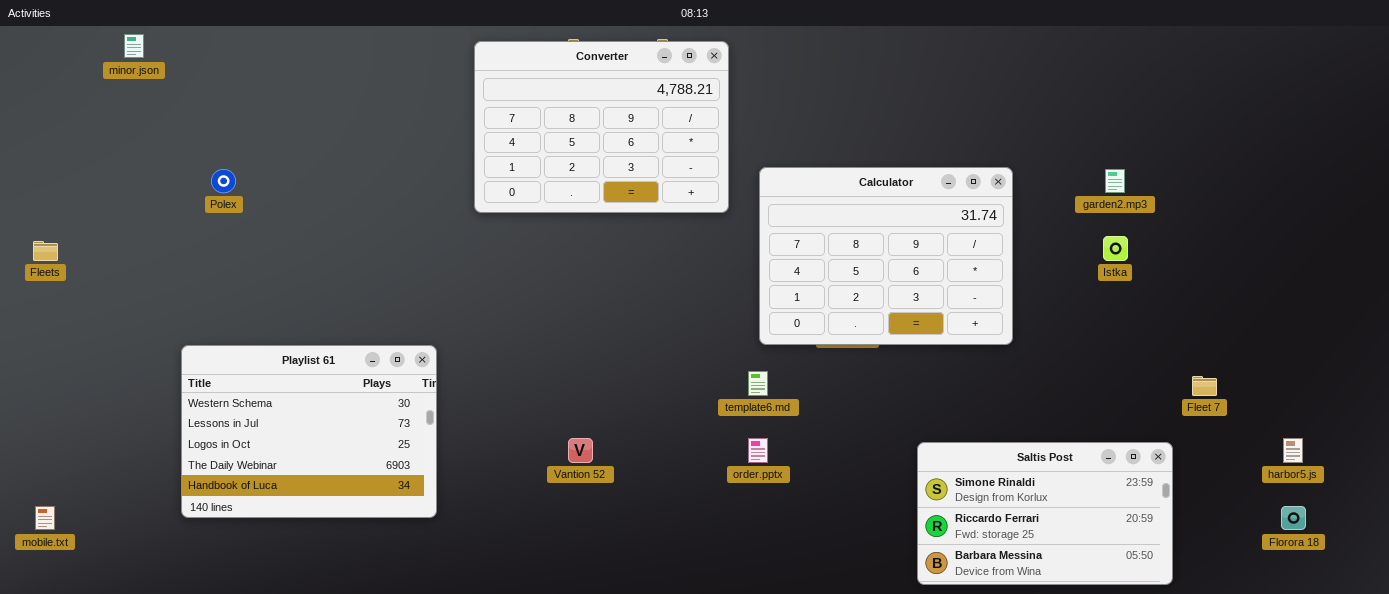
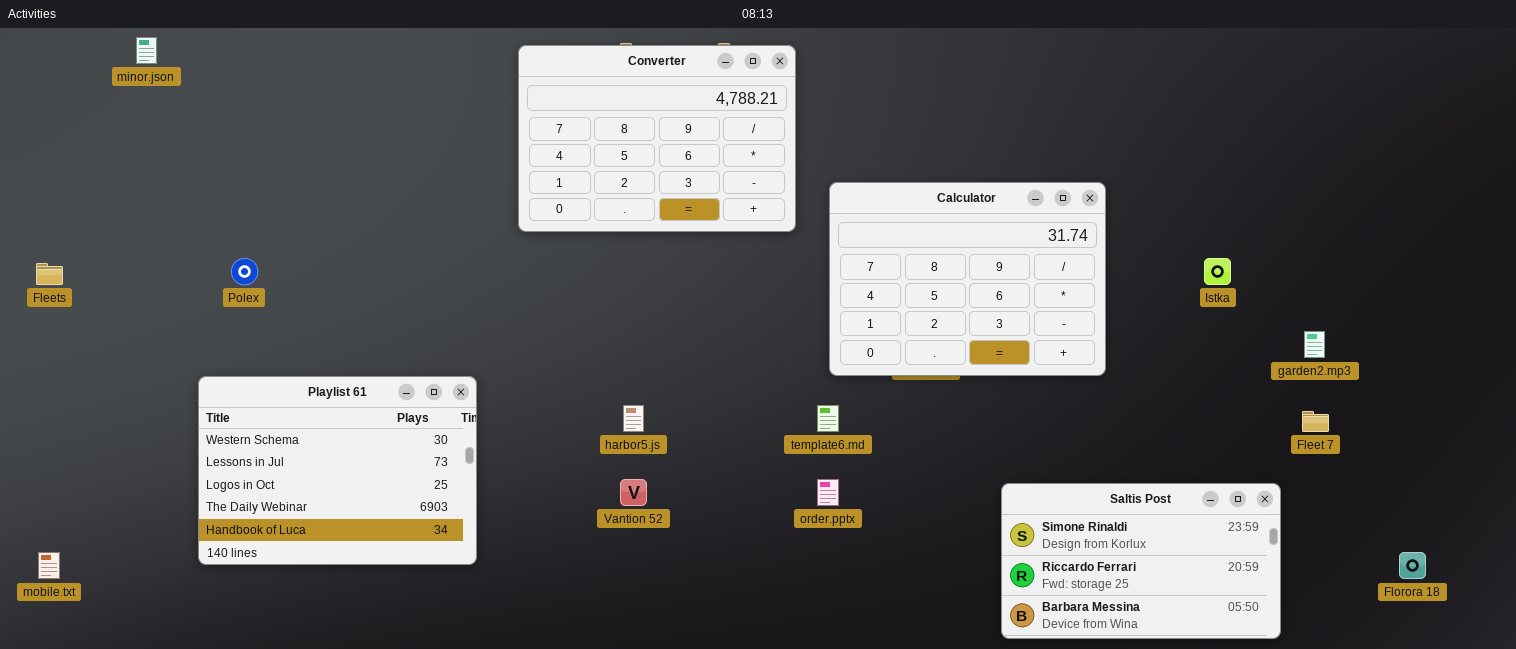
Polex: [211,169,236,193] -> [231,258,258,285], moved
garden2.mp3: [1105,169,1125,193] -> [1304,331,1325,358], moved
harbor5.js: [1283,438,1303,463] -> [623,405,644,432], moved

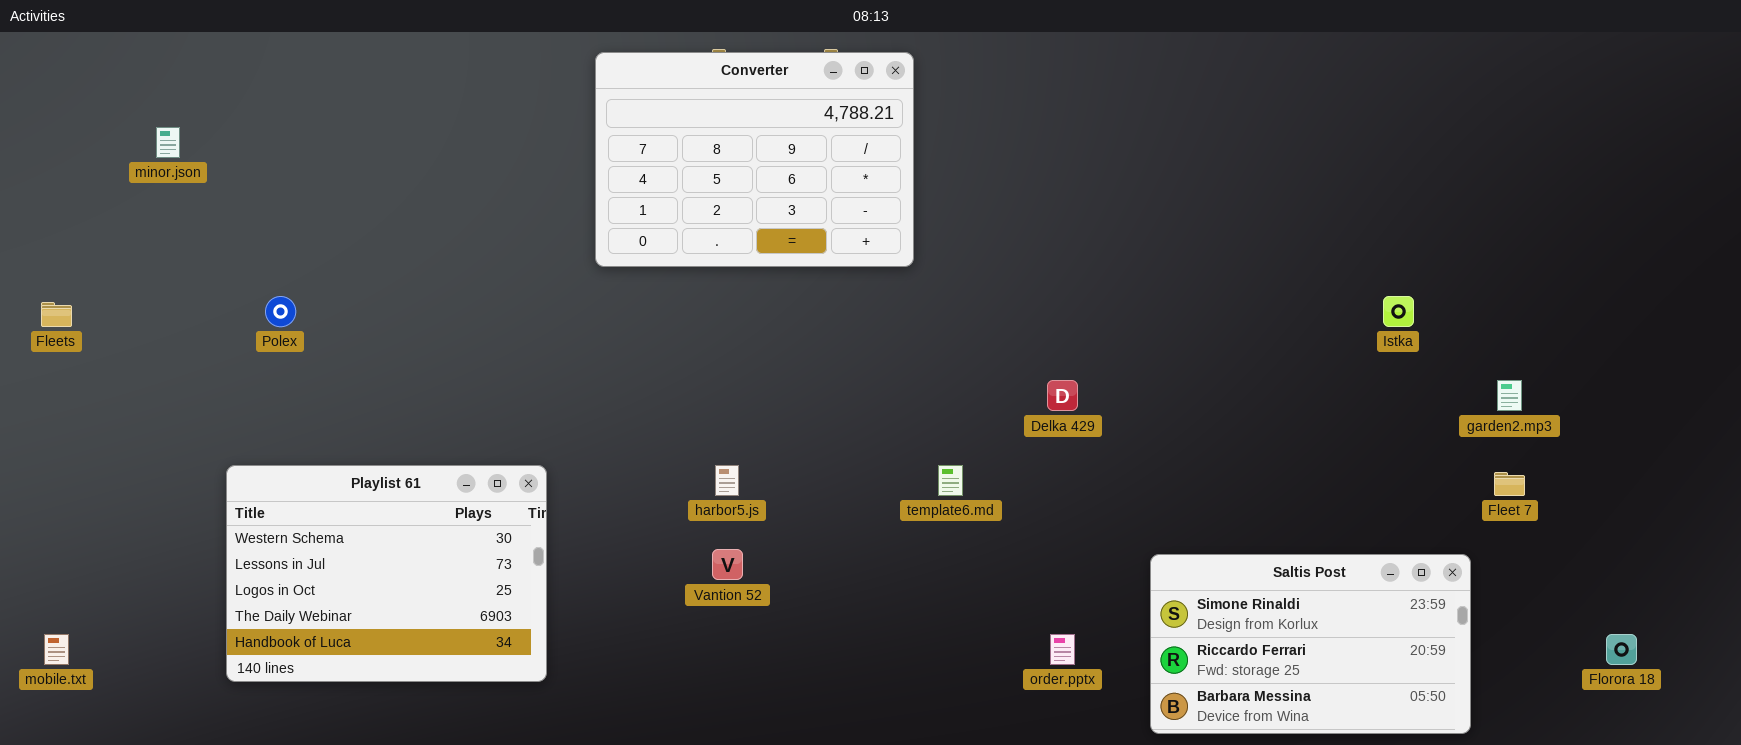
minor.json: [136,37,157,64] -> [156,127,180,158], moved
Calculator: [829,182,1106,376] -> none, closed
Playlist 61: [198,376,477,565] -> [226,465,547,682], moved
order.pptx: [817,479,839,506] -> [1050,634,1075,665], moved

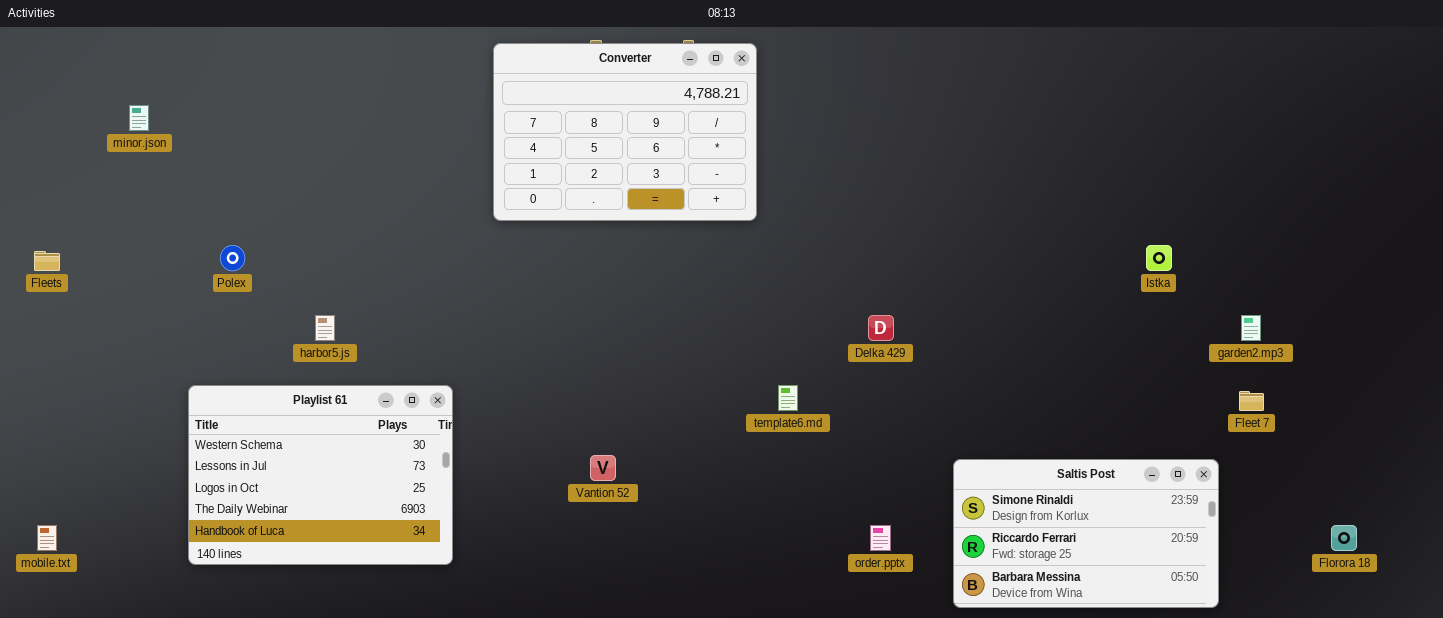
harbor5.js: [715,465,739,496] -> [315,315,335,341], moved

